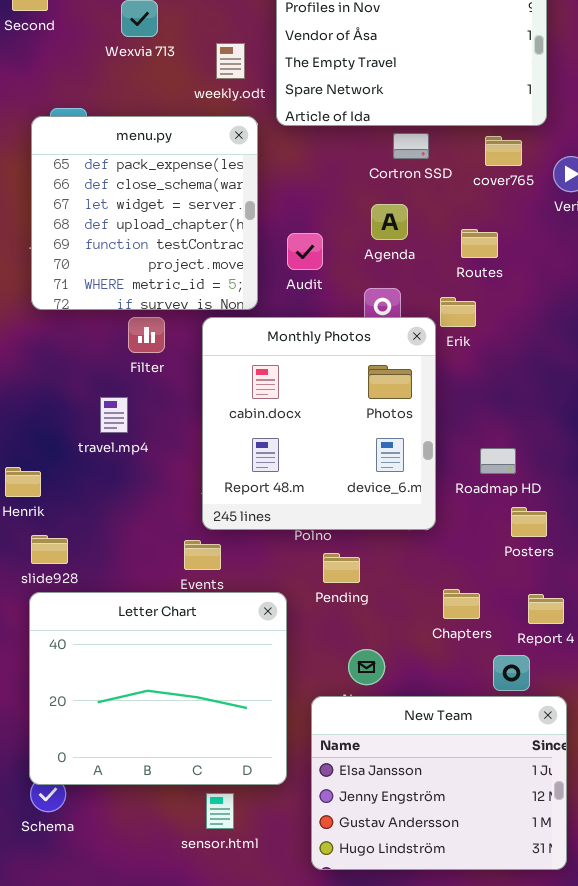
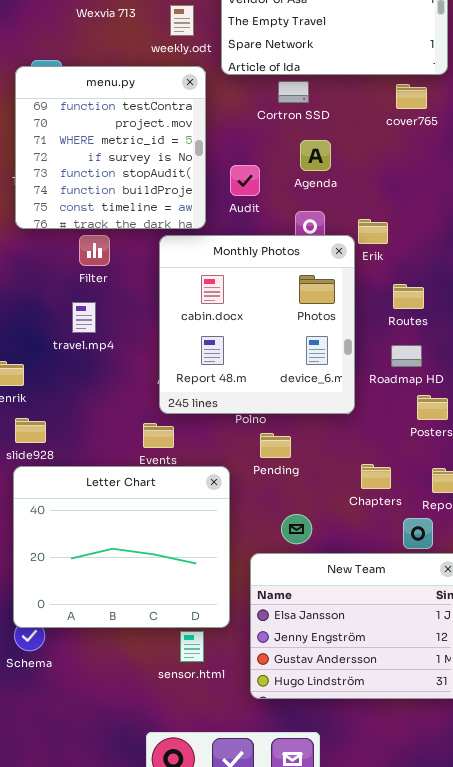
menu.py: [31,116,258,310] -> [15,66,206,229], scrolled down 4 rows
Cortron SSD: [393,133,429,159] -> [278,81,309,103], moved
Routes: [461,229,498,258] -> [393,284,424,309], moved
Filter: [128,317,165,353] -> [79,235,110,266], moved
sensor.html: [206,793,234,829] -> [180,631,204,662], moved

